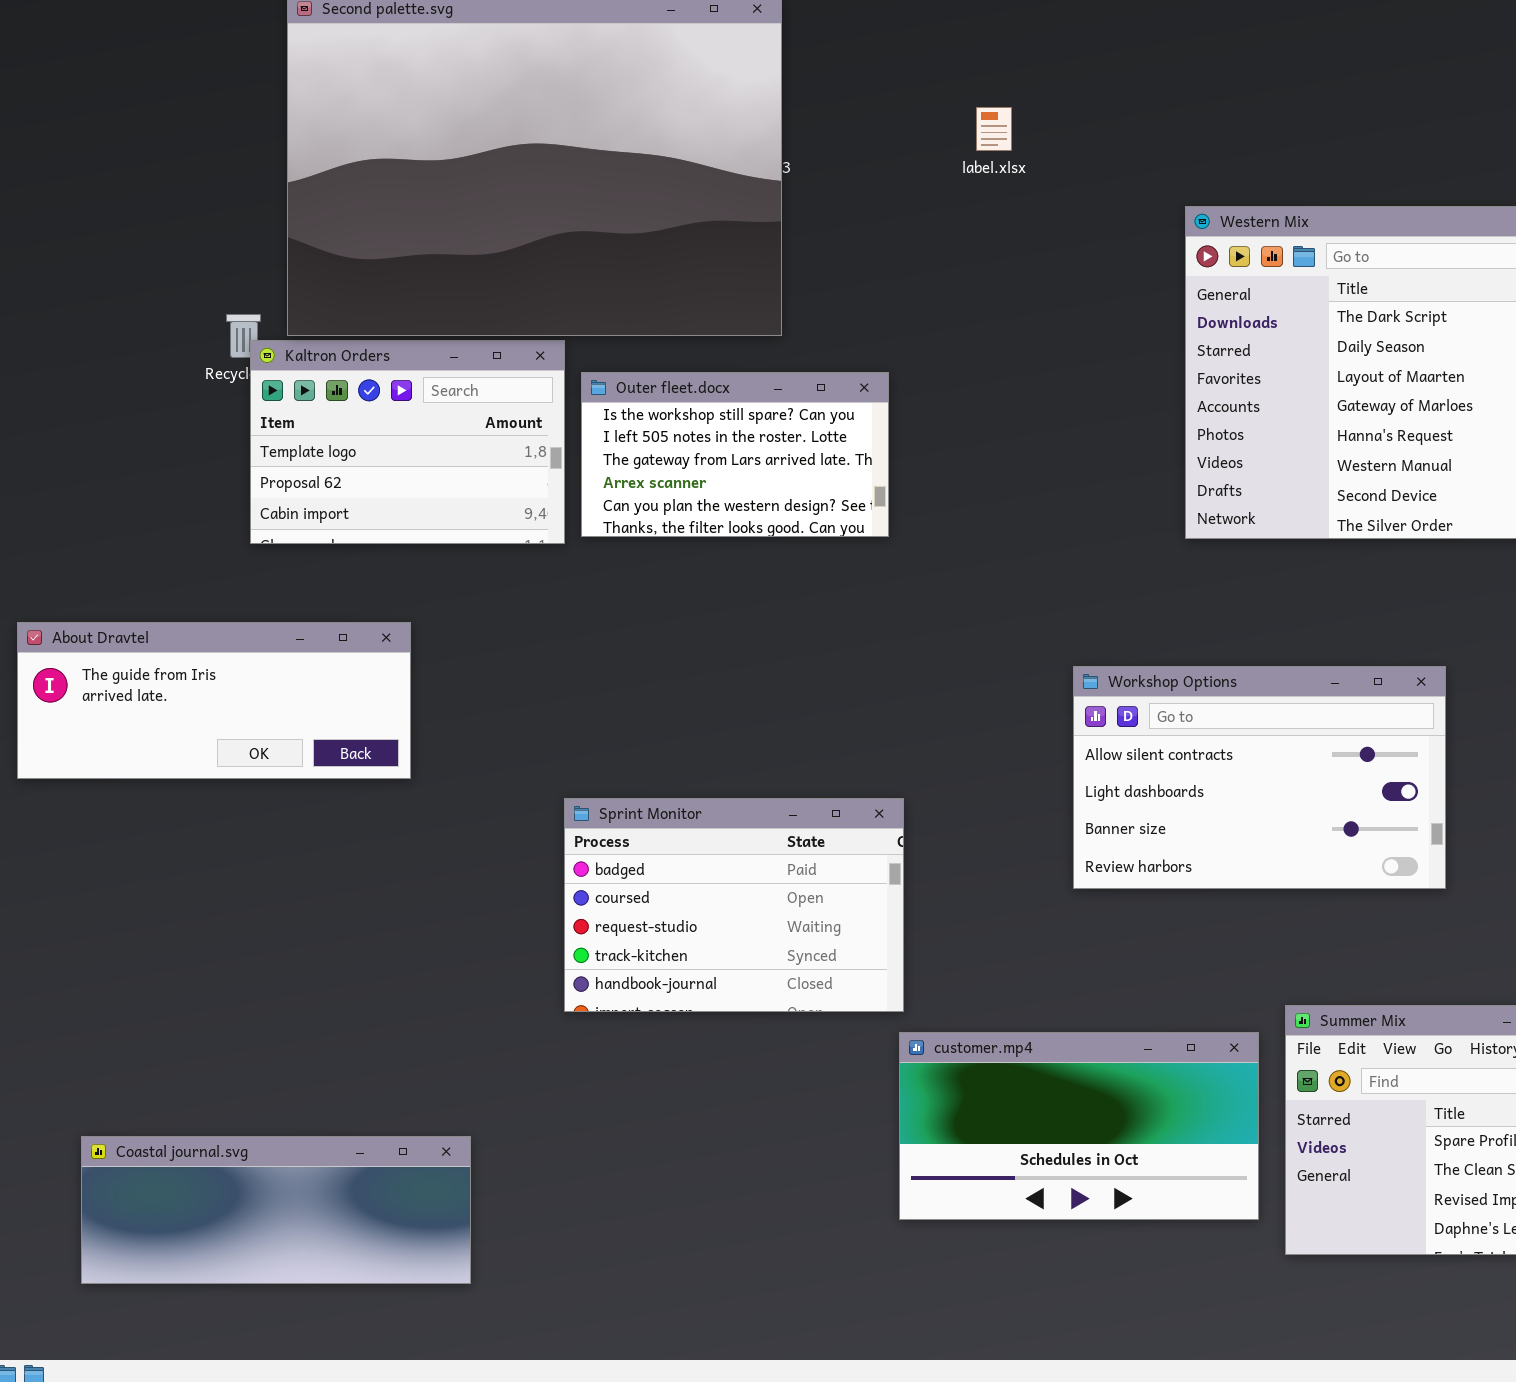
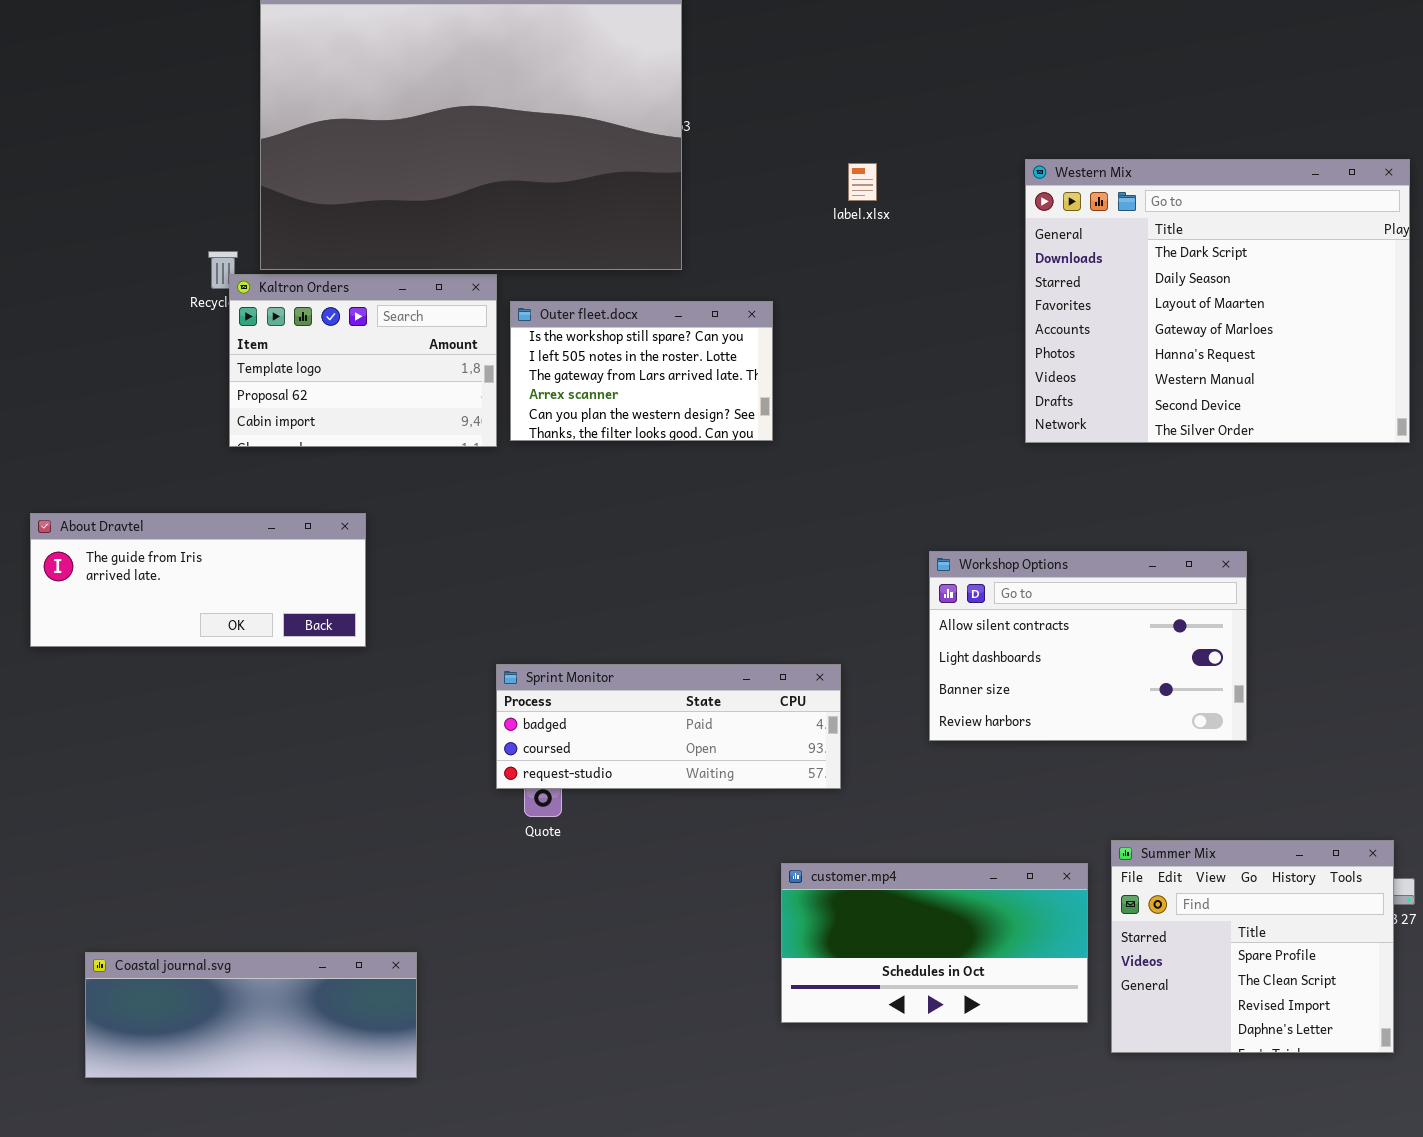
label.xlsx: [976,107,1012,151] -> [848,163,877,201], moved
Sprint Monitor: [564,798,904,1012] -> [496,664,841,789], resized

